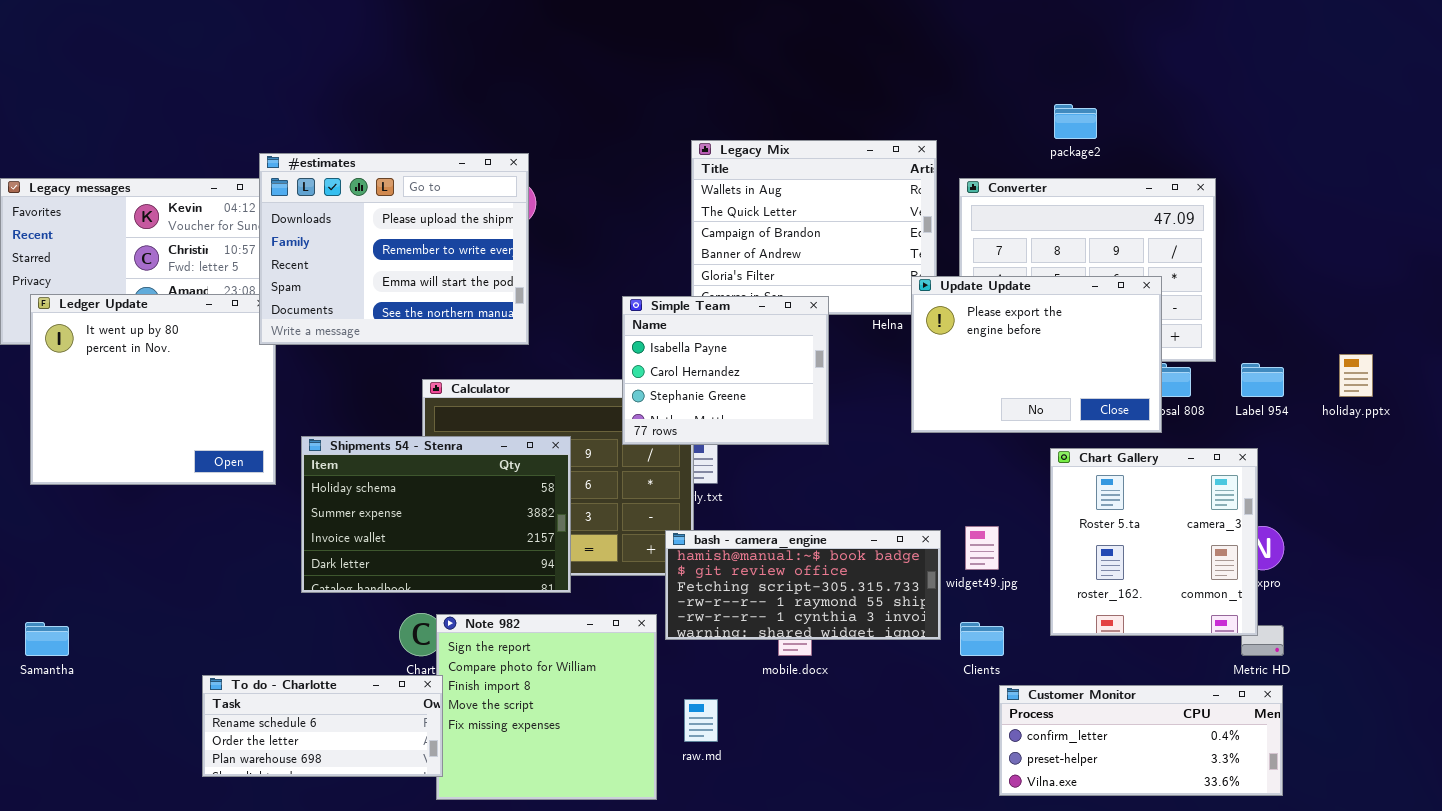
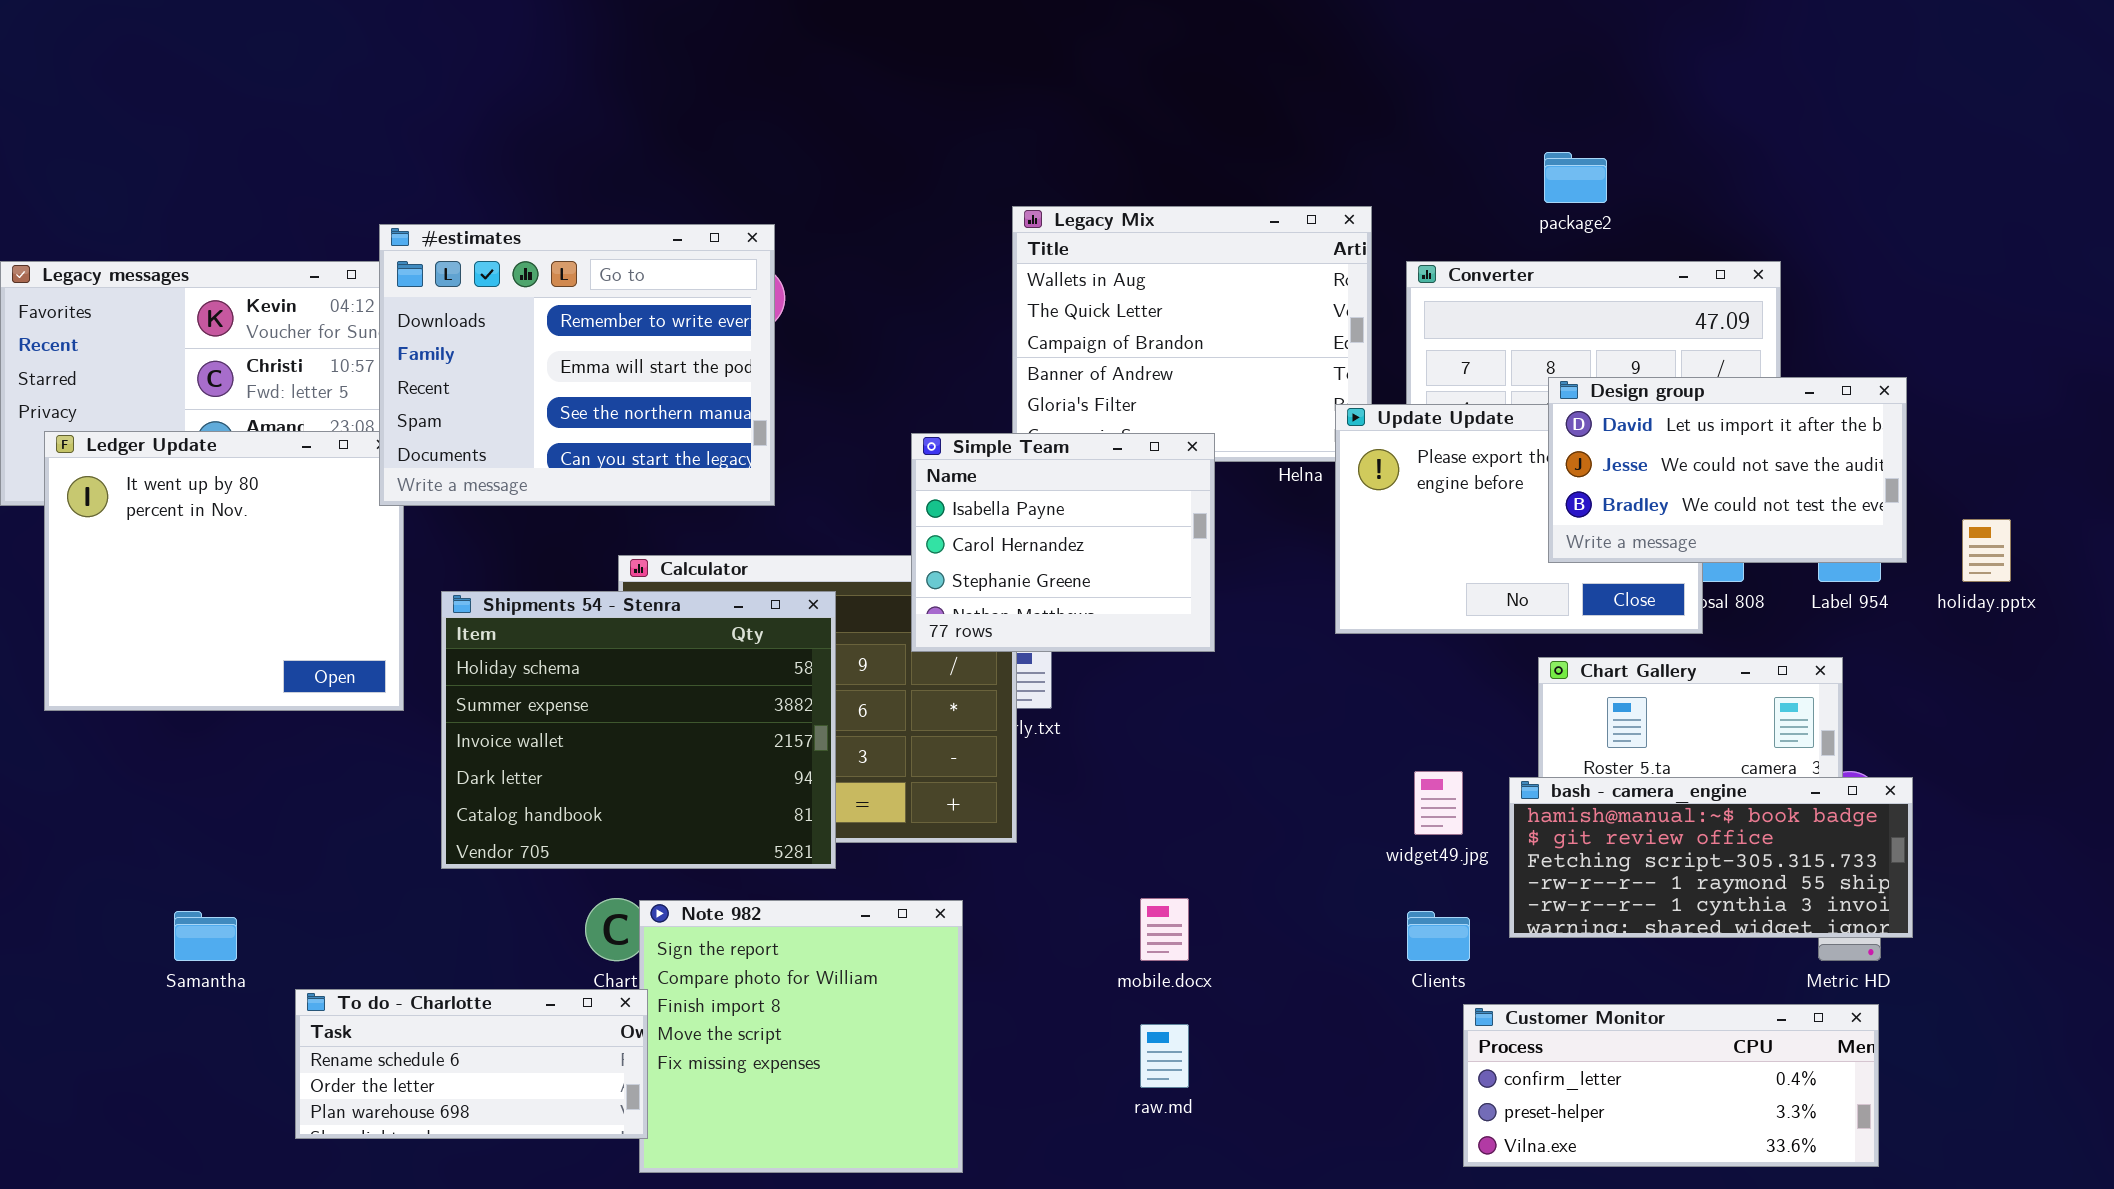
#estimates: [259,153,529,345] -> [379,224,775,506], scrolled down 1 row
Design group: none -> [1548,377,1907,563], opened
Shipments 54 - Stenra: [301,436,571,593] -> [441,591,836,869], resized
bash - camera_engine: [665,530,941,640] -> [1509,777,1913,938], moved
Samantha: [25,622,69,656] -> [174,911,237,961], moved
raw.md: [684,699,718,742] -> [1140,1024,1189,1088], moved

